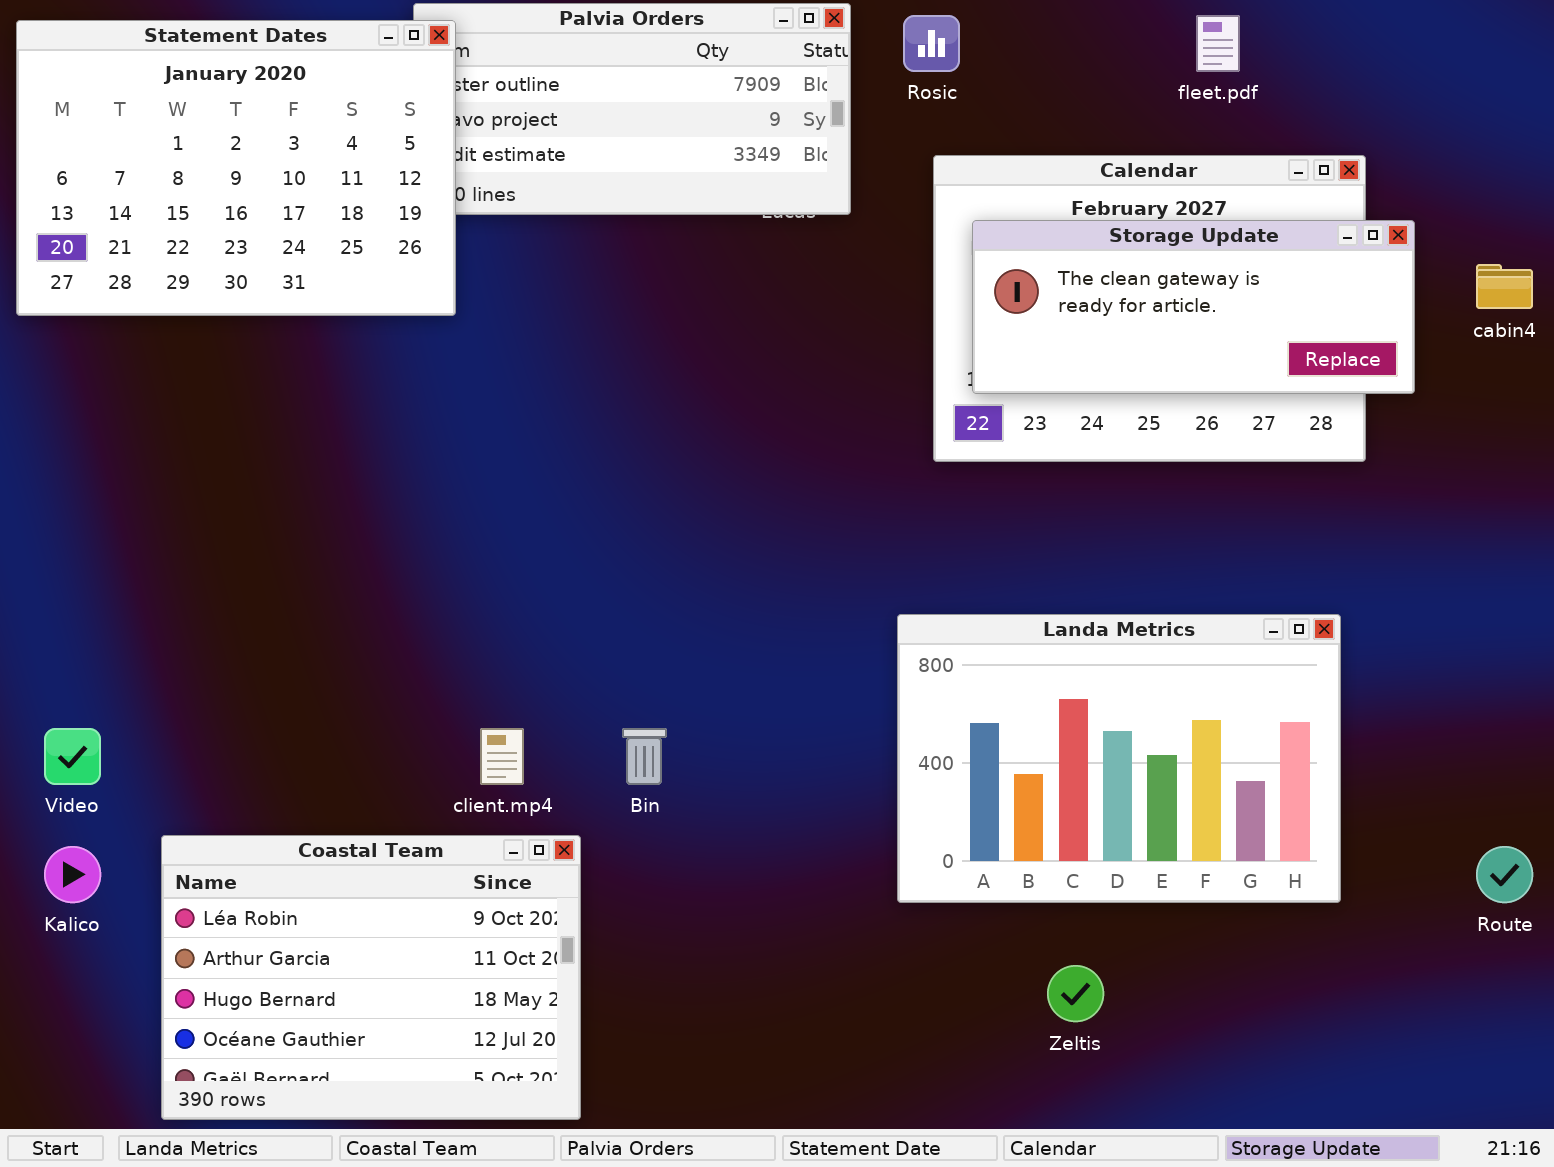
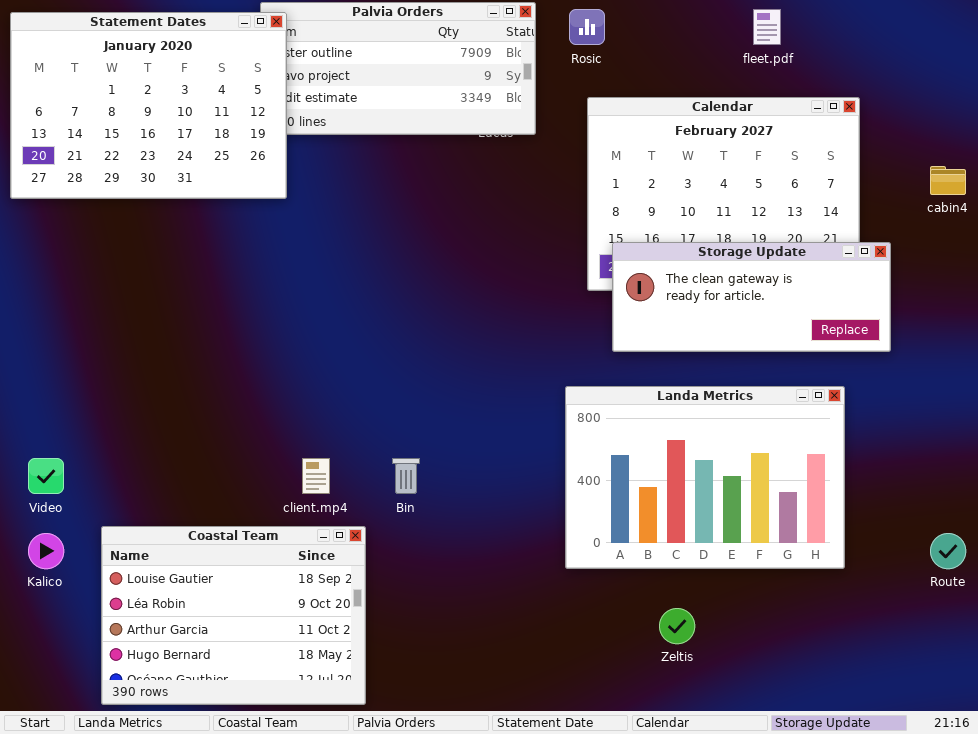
Storage Update: [972,220,1415,394] -> [612,242,891,352], moved
Coastal Team: [161,835,581,1120] -> [101,526,366,705], scrolled up 1 row

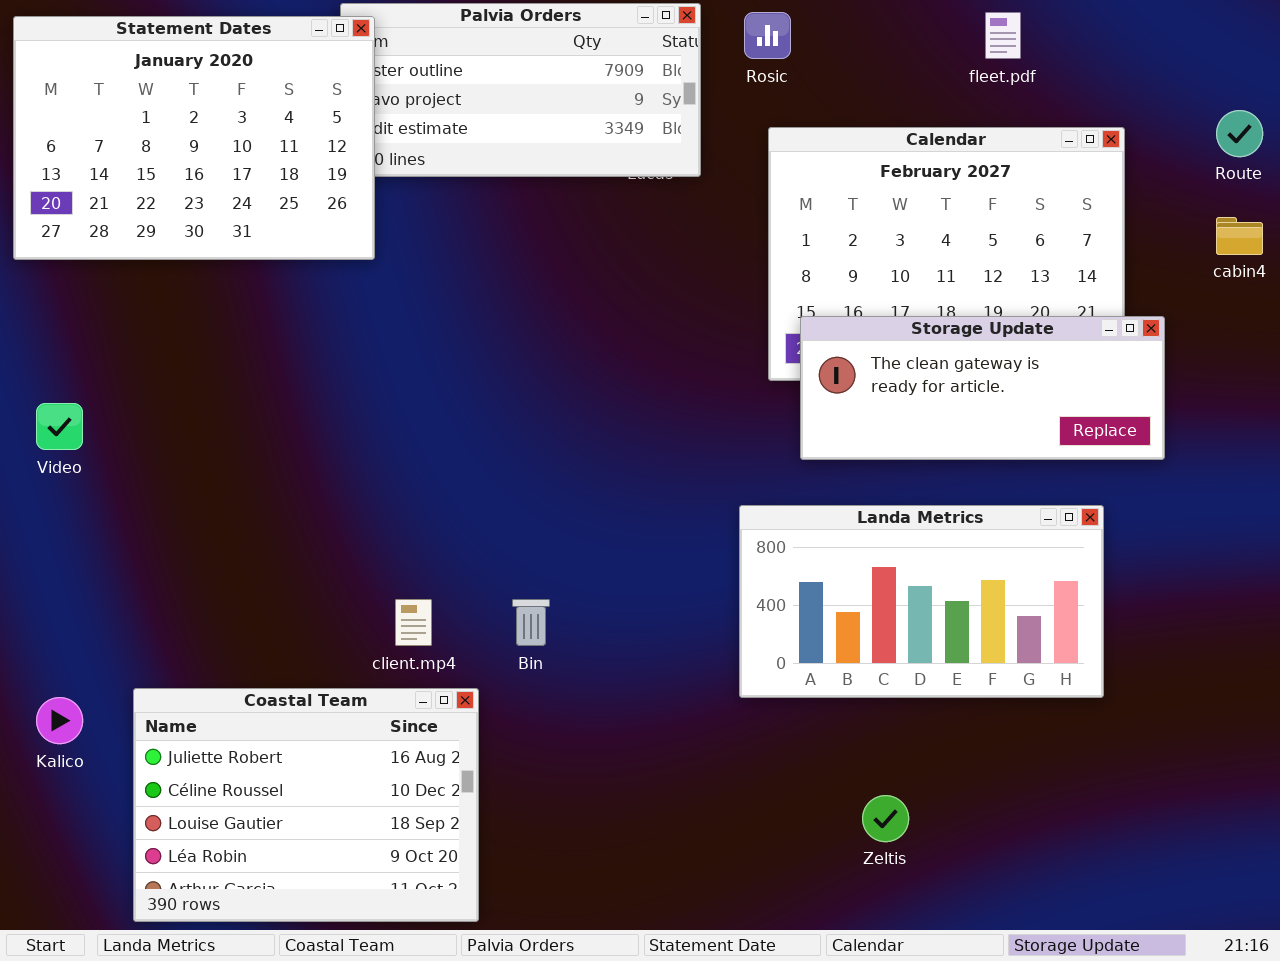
Landa Metrics: [565,386,845,569] -> [739,505,1104,698], resized
Video: [28,458,64,494] -> [36,403,83,450], moved
Coastal Team: [101,526,366,705] -> [133,688,479,922], scrolled up 2 rows
Route: [930,533,966,569] -> [1216,110,1263,157], moved

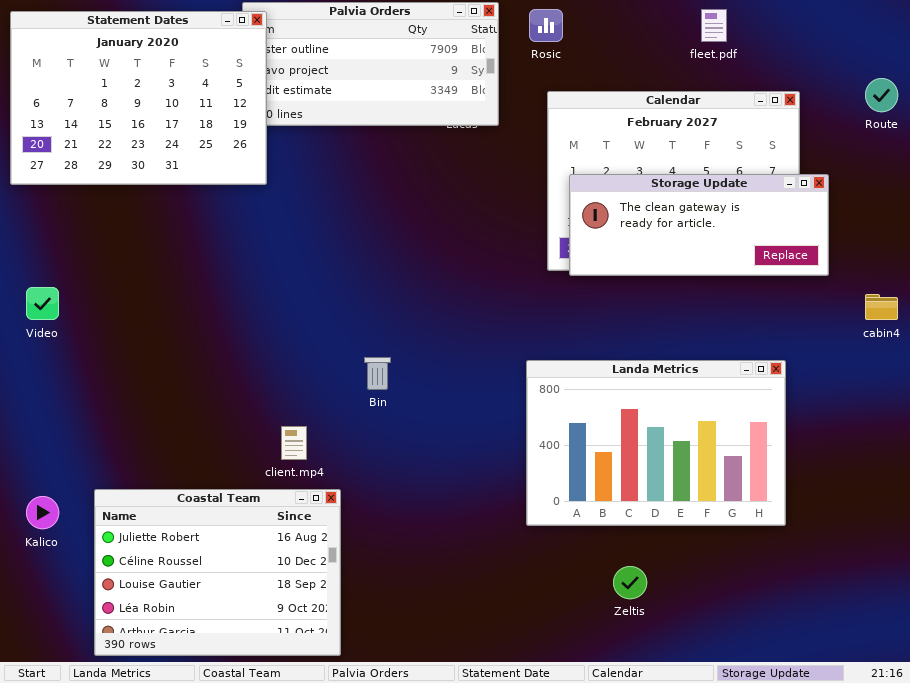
cabin4: [1216,217,1263,255] -> [865,294,898,320], moved
Storage Update: [800,316,1165,460] -> [569,174,829,276], moved
Landa Metrics: [739,505,1104,698] -> [526,360,786,526], resized
Bin: [512,599,550,646] -> [364,357,391,390], moved

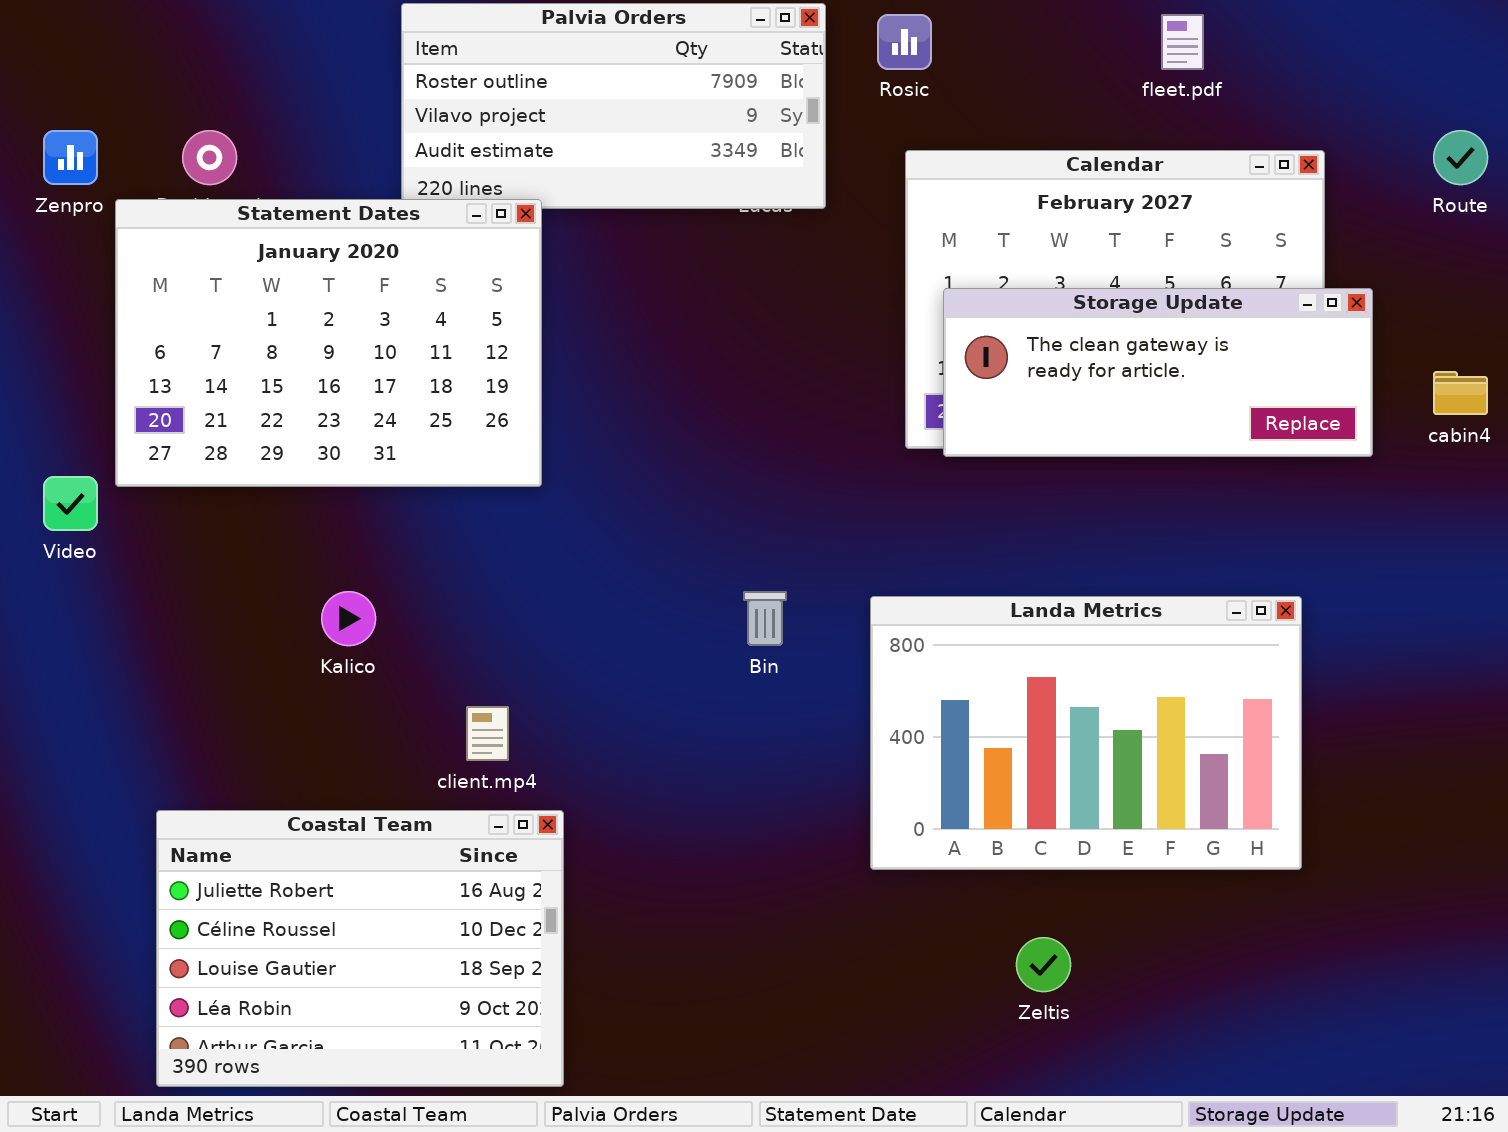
Statement Dates: [10,11,267,185] -> [115,199,542,487], moved
cabin4: [865,294,898,320] -> [1433,371,1488,415], moved
Bin: [364,357,391,390] -> [743,591,787,646], moved
Kalico: [26,496,59,529] -> [321,591,376,646], moved

